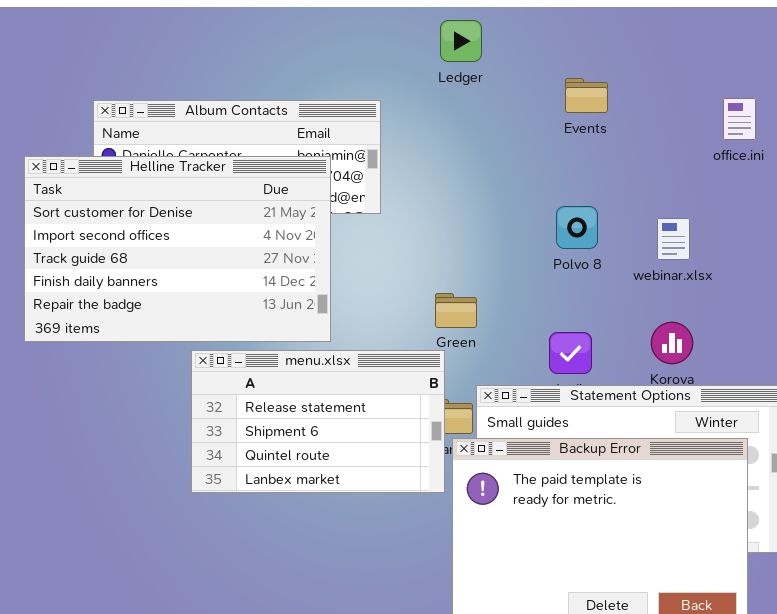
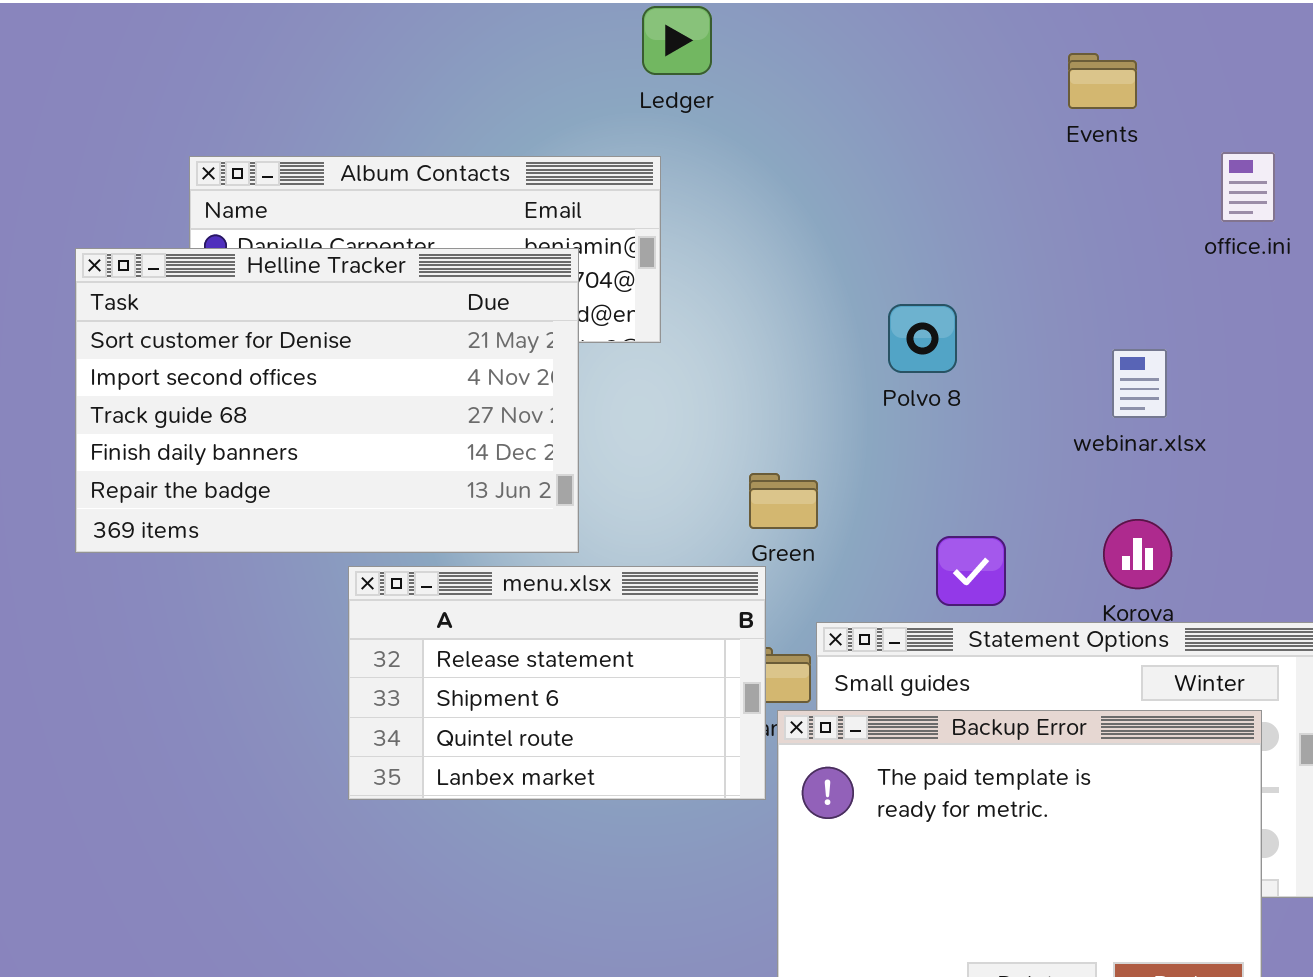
Ledger: [440,20,482,62] -> [642,6,712,75], moved
Events: [565,78,608,113] -> [1068,53,1137,109], moved
Polvo 8: [556,206,598,249] -> [888,304,957,373], moved

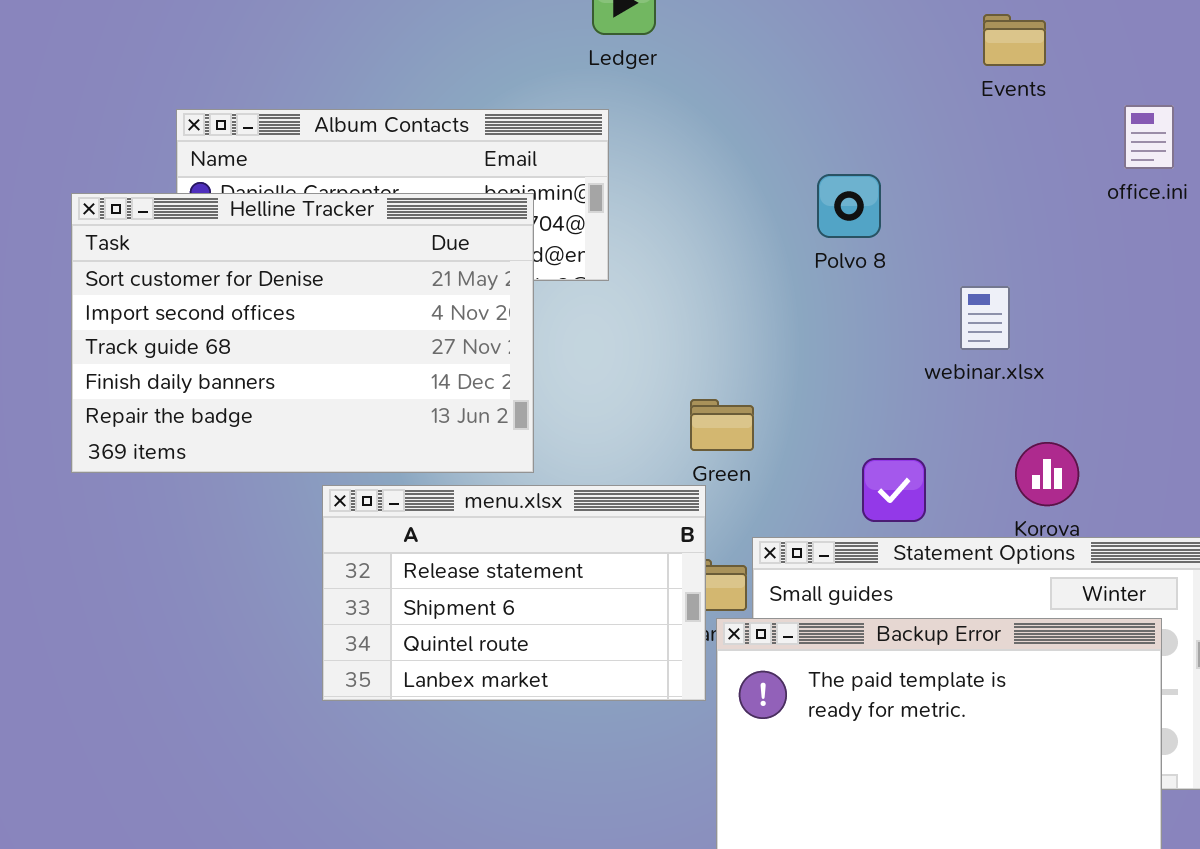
Polvo 8: [888,304,957,373] -> [817,174,881,238], moved
webinar.xlsx: [1112,349,1167,418] -> [960,286,1010,350], moved

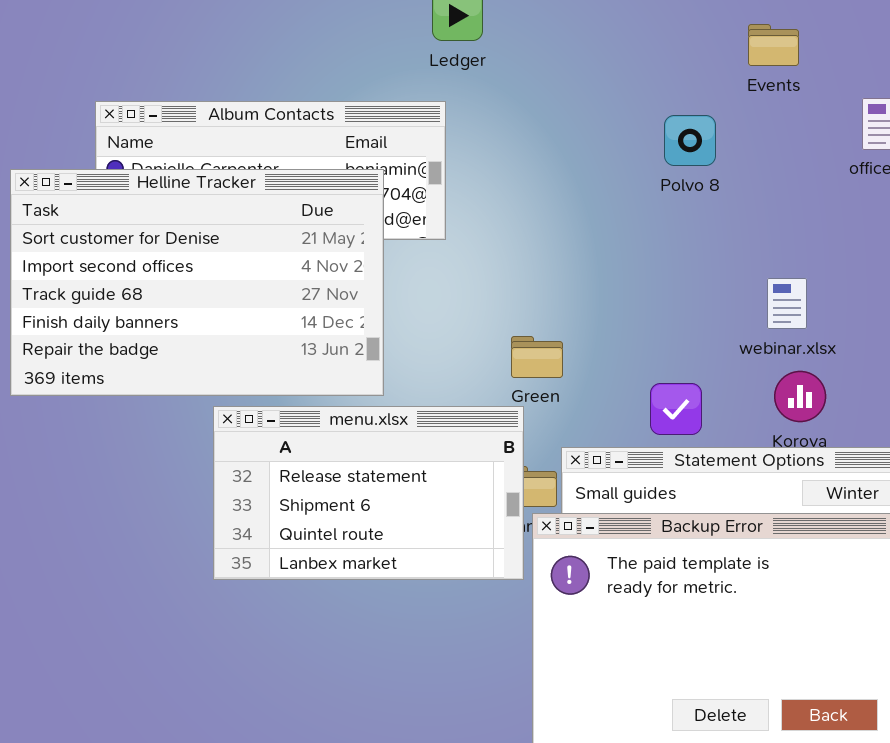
Polvo 8: [817,174,881,238] -> [664,115,716,166], moved
webinar.xlsx: [960,286,1010,350] -> [767,278,807,329], moved

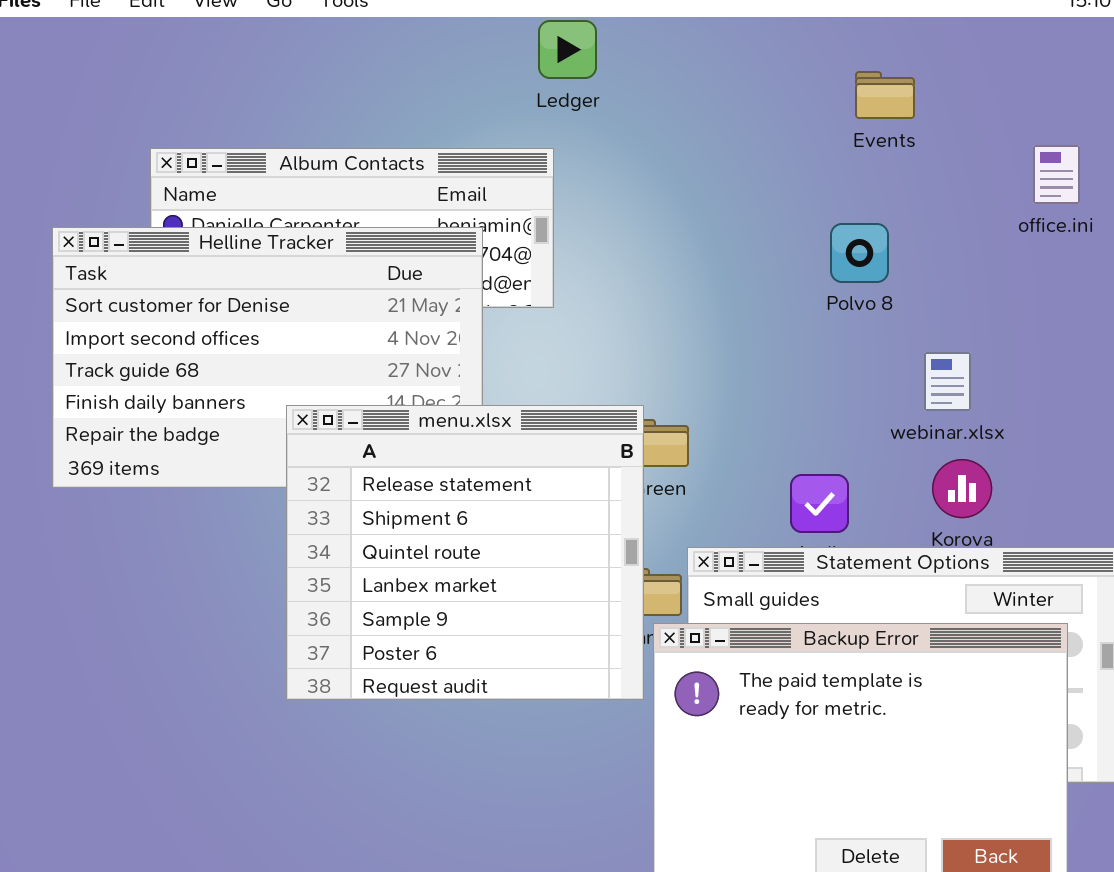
Events: [748,24,799,66] -> [855,71,915,119], moved
Polvo 8: [664,115,716,166] -> [830,223,889,283], moved
menu.xlsx: [213,406,524,580] -> [286,405,644,700], resized

